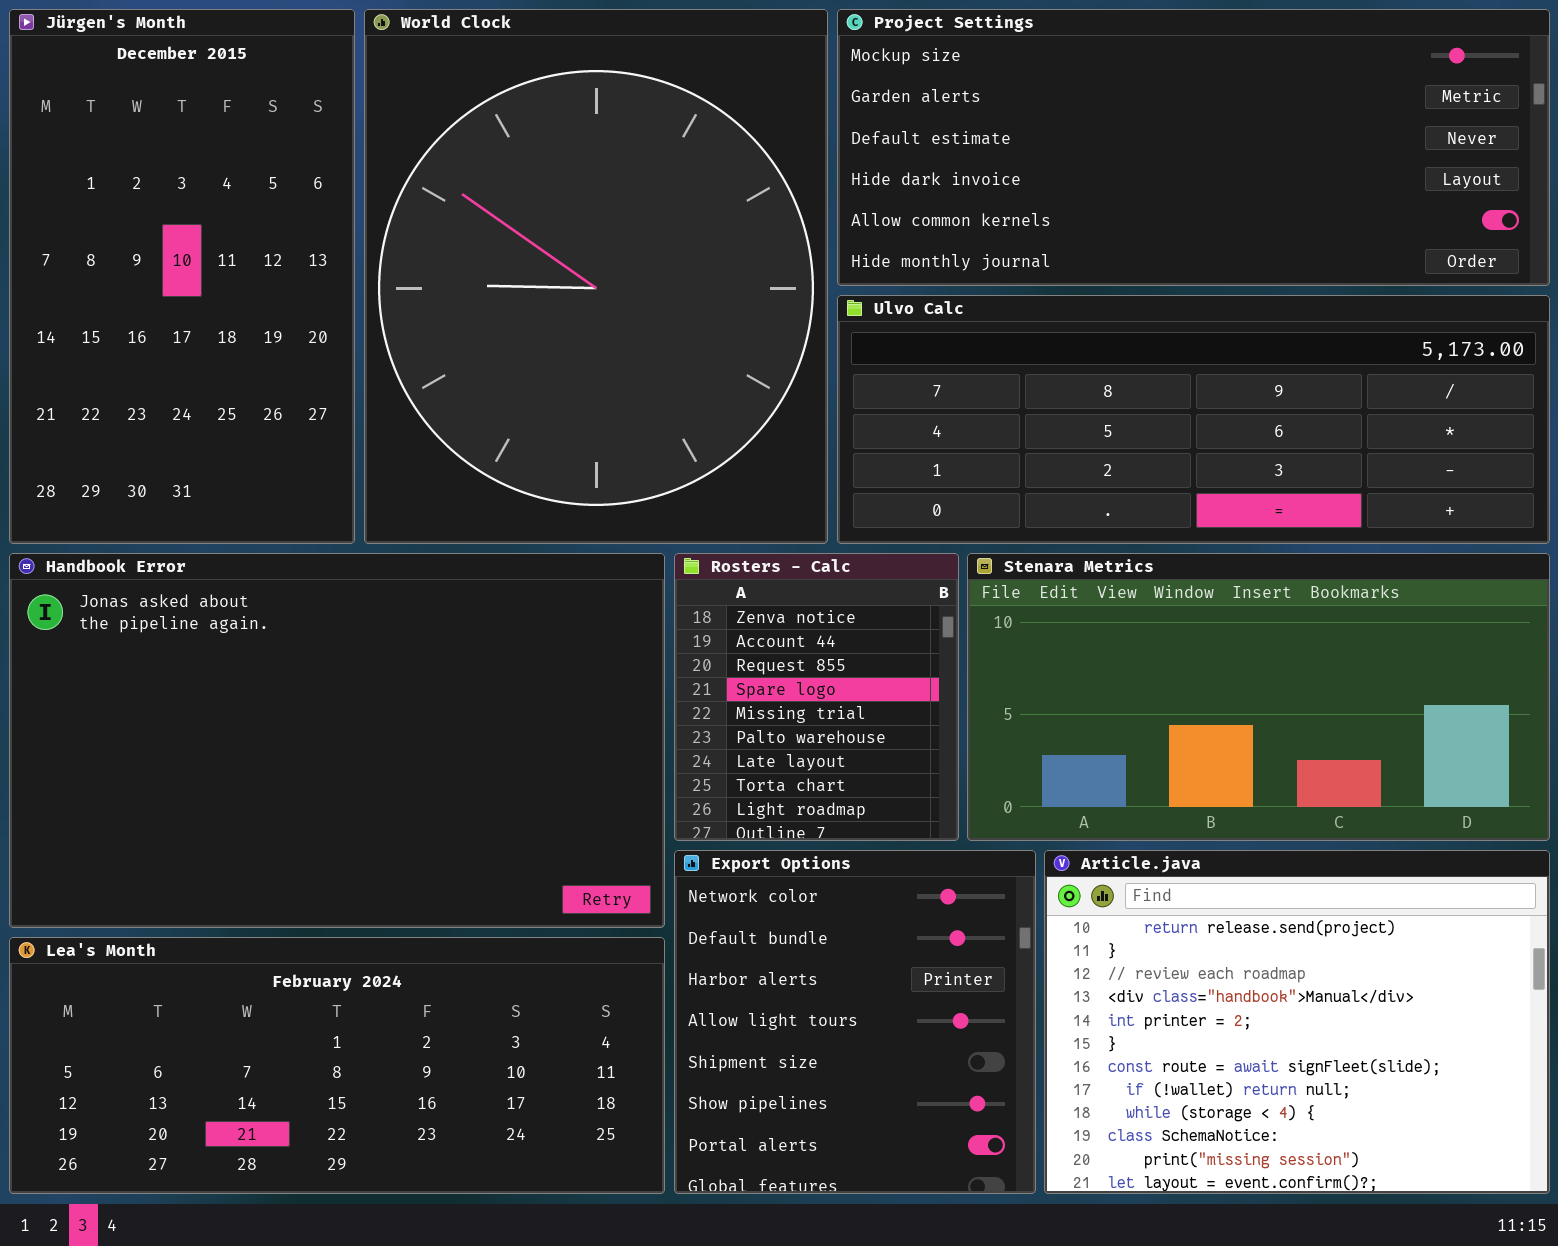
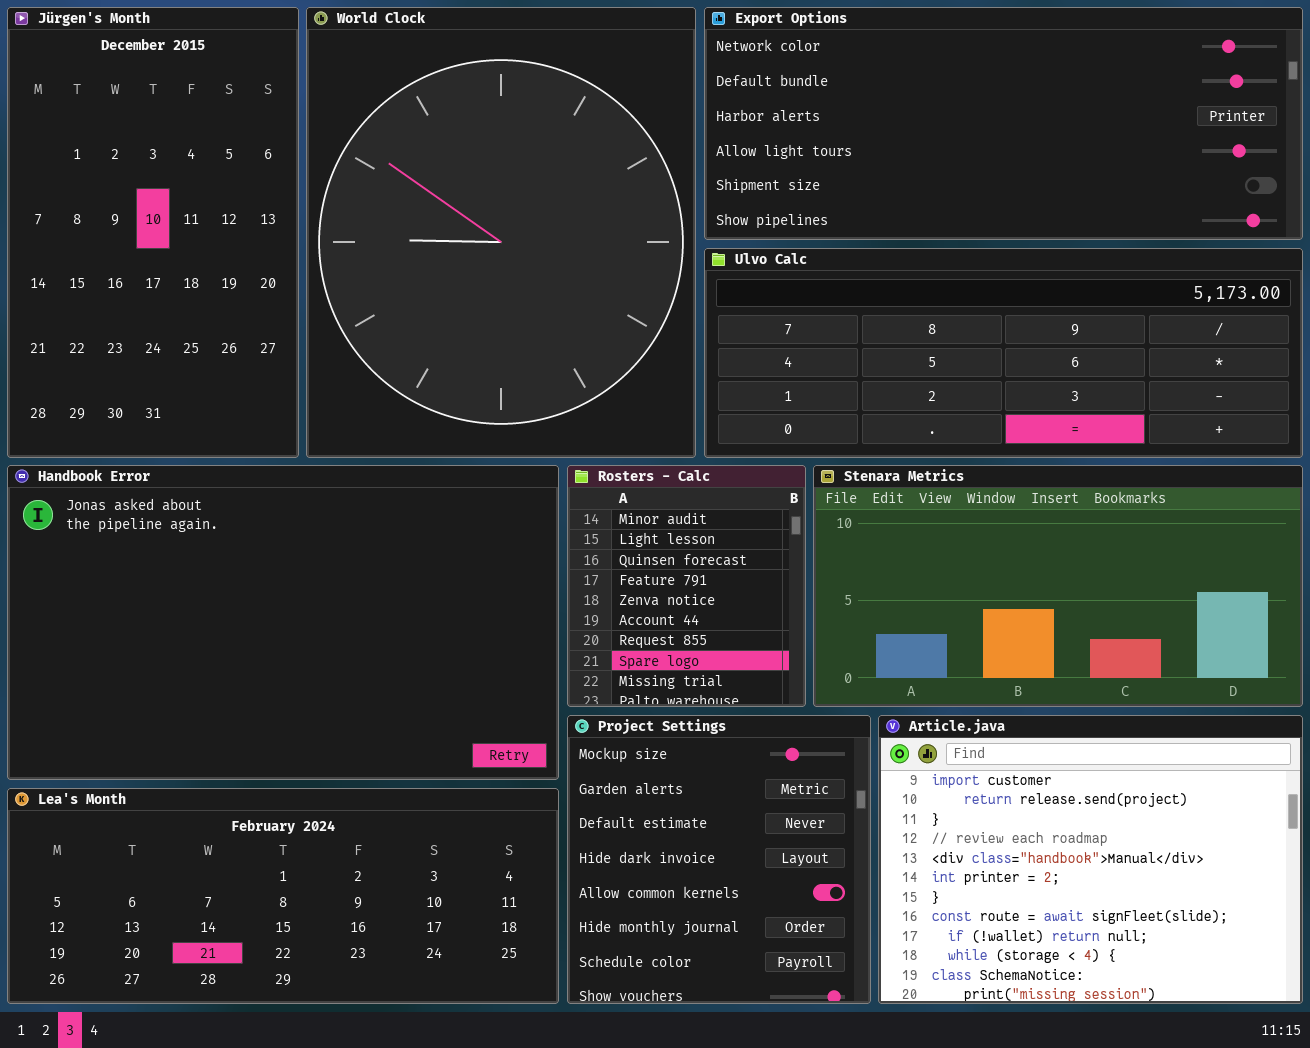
Project Settings: [837,9,1550,286] -> [567,715,871,1004], moved, resized
Rosters - Calc: [674,553,959,841] -> [567,465,806,707], scrolled up 4 rows
Export Options: [674,850,1036,1194] -> [704,7,1303,240], moved, resized
Article.java: [1044,850,1550,1194] -> [878,715,1303,1004], scrolled up 1 row

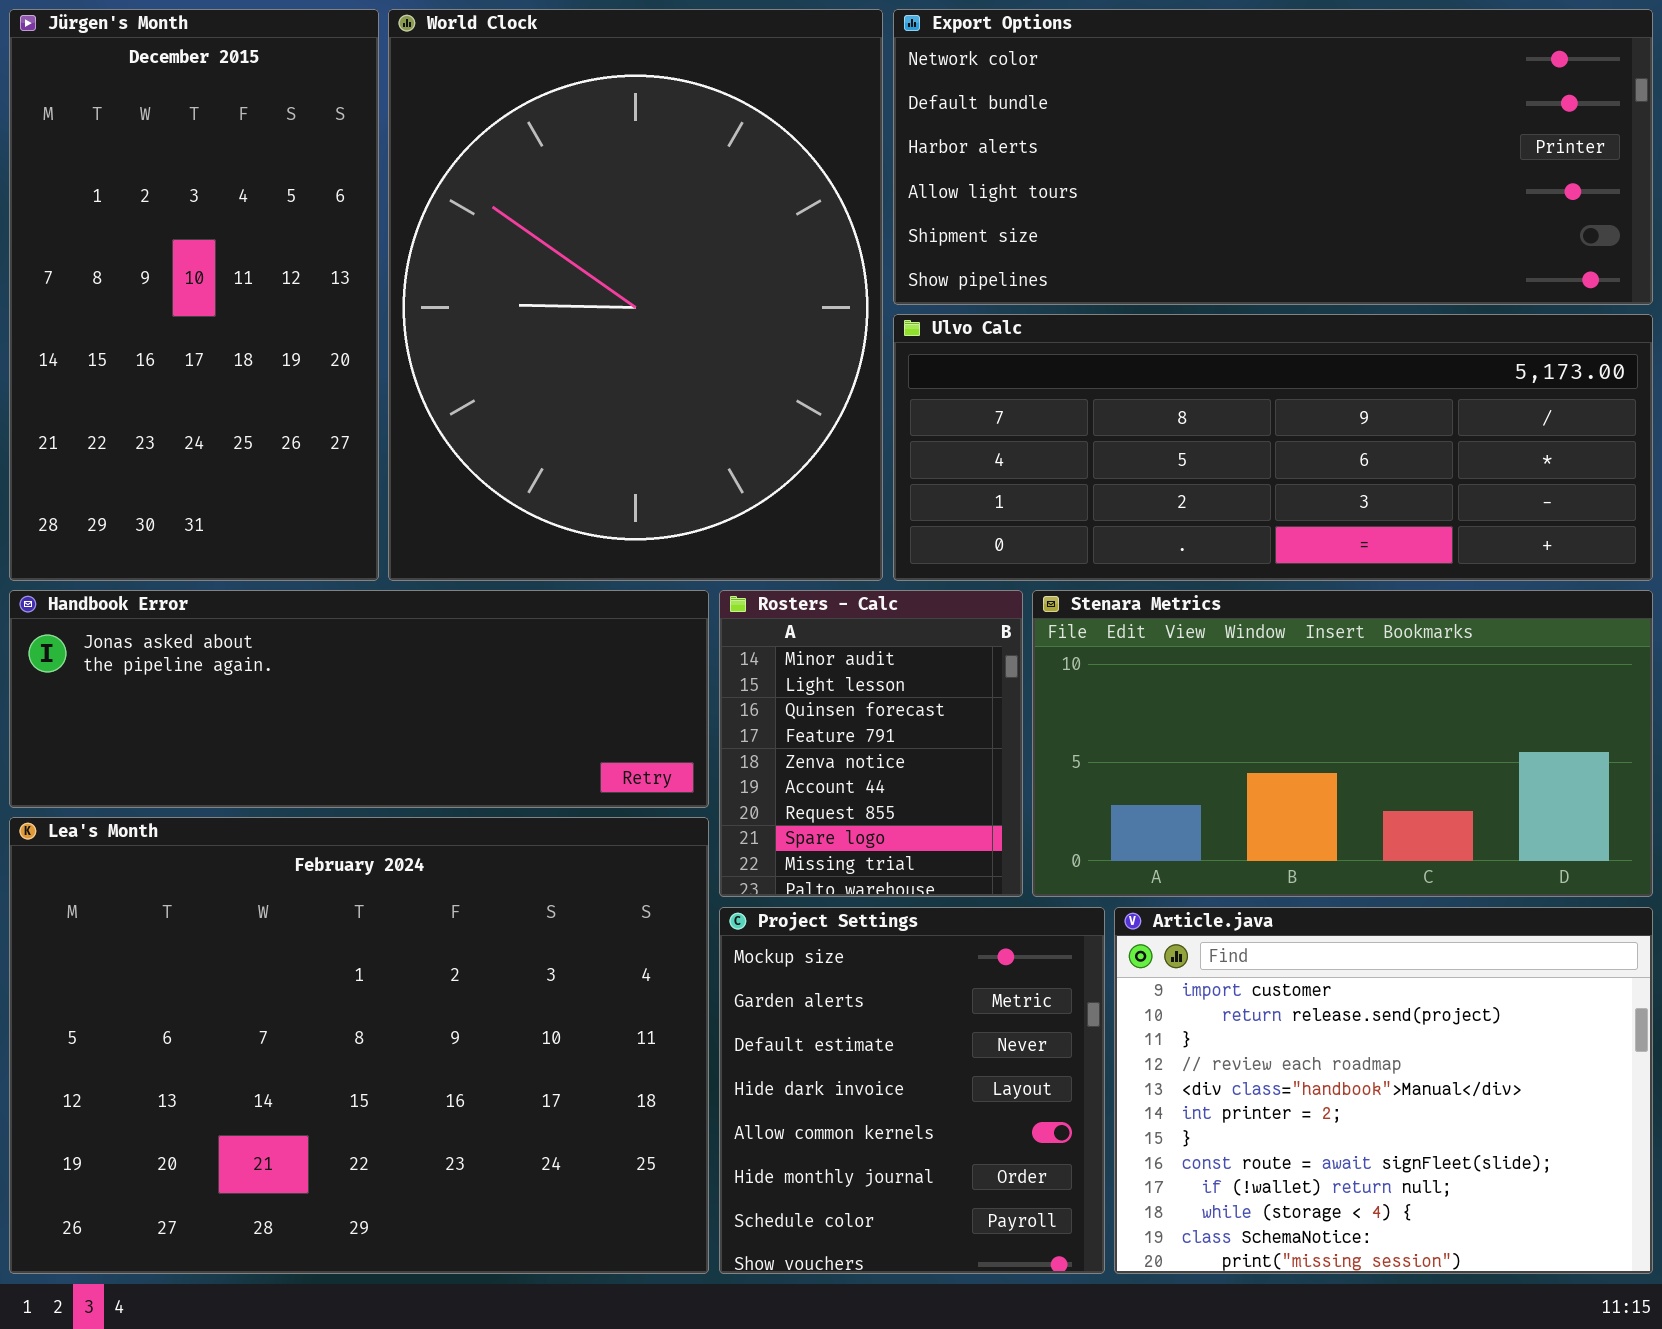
Handbook Error: [7,465,559,780] -> [9,590,709,808], resized
Lea's Month: [7,788,559,1004] -> [9,817,709,1274], resized

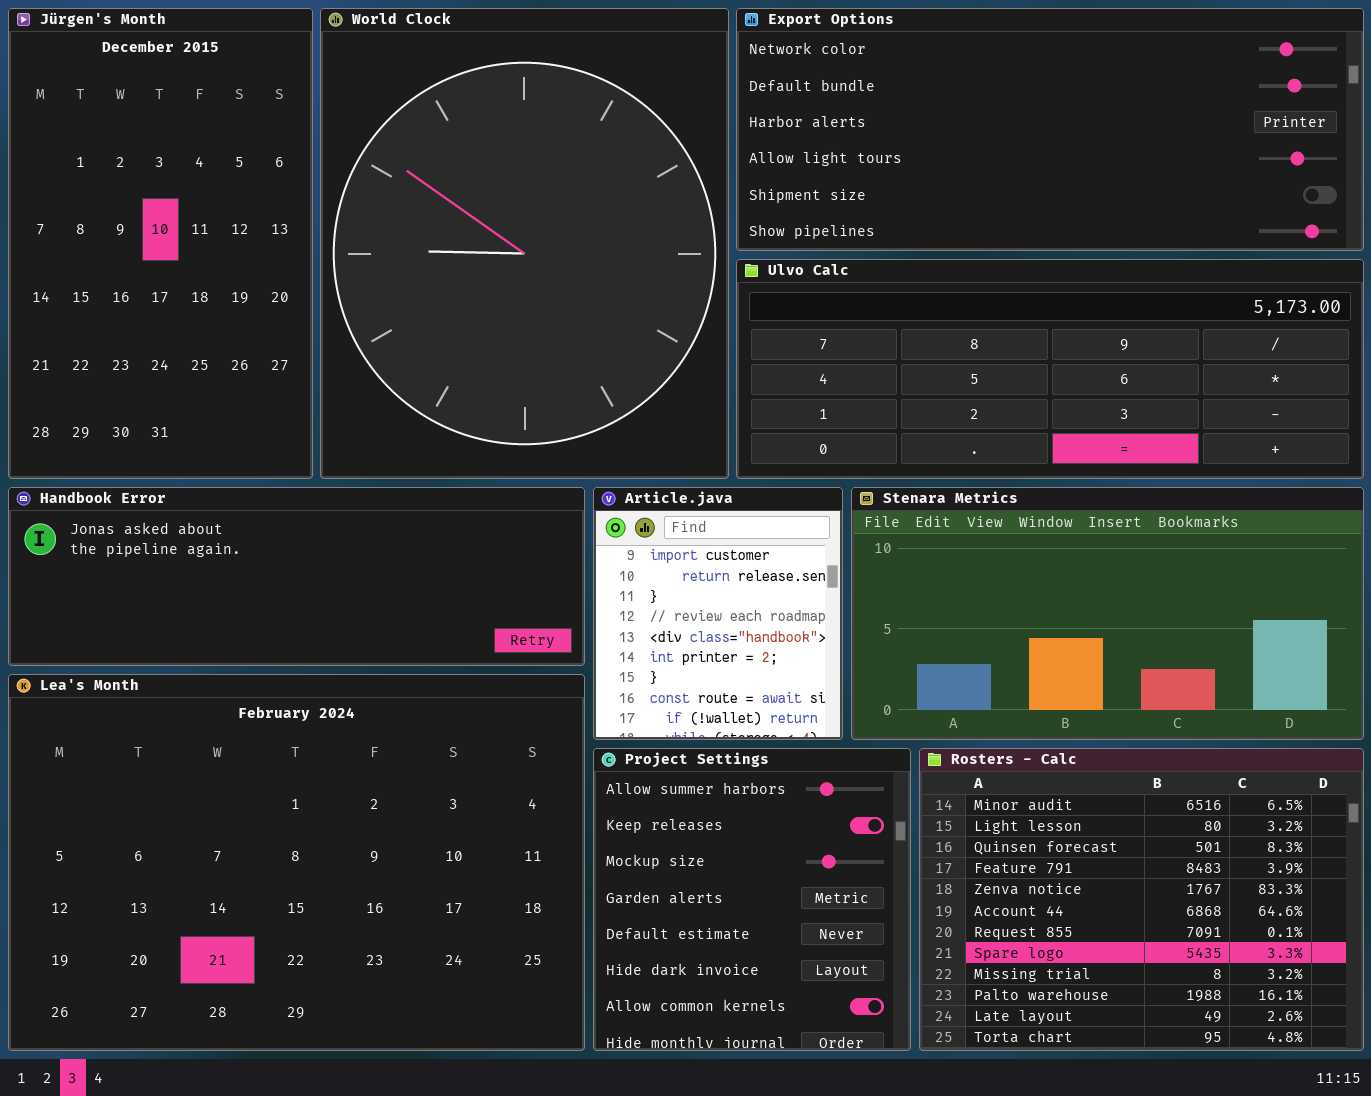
Rosters - Calc: [719,590,1023,897] -> [919,748,1364,1051], moved, resized
Project Settings: [719,907,1105,1274] -> [593,748,911,1051], scrolled up 2 rows
Article.java: [1114,907,1653,1274] -> [593,487,843,740], moved, resized

